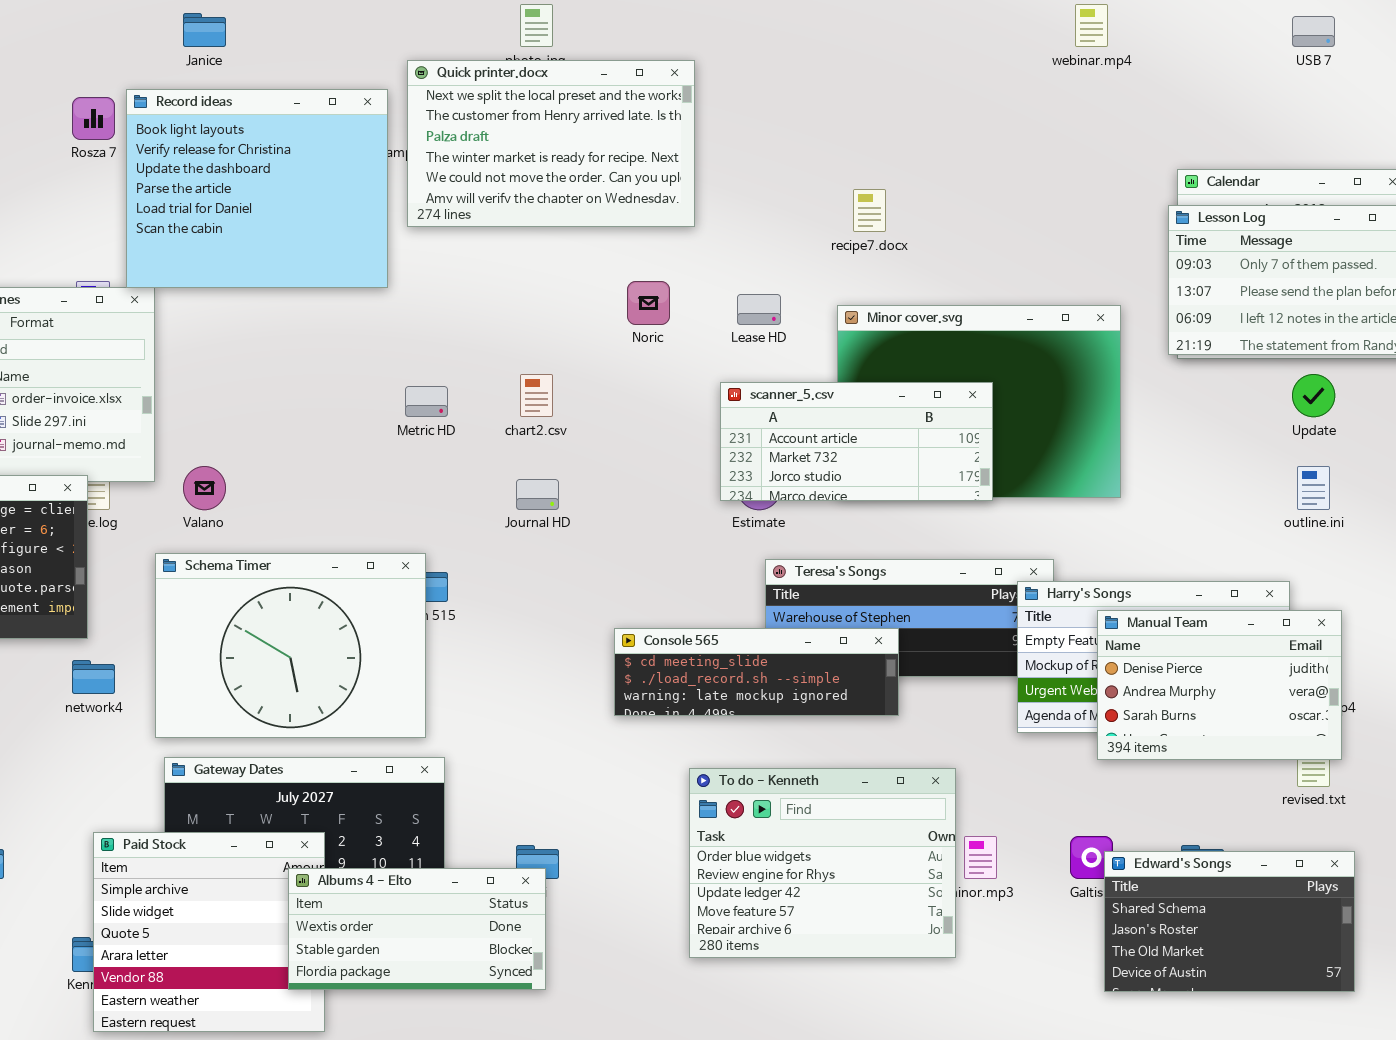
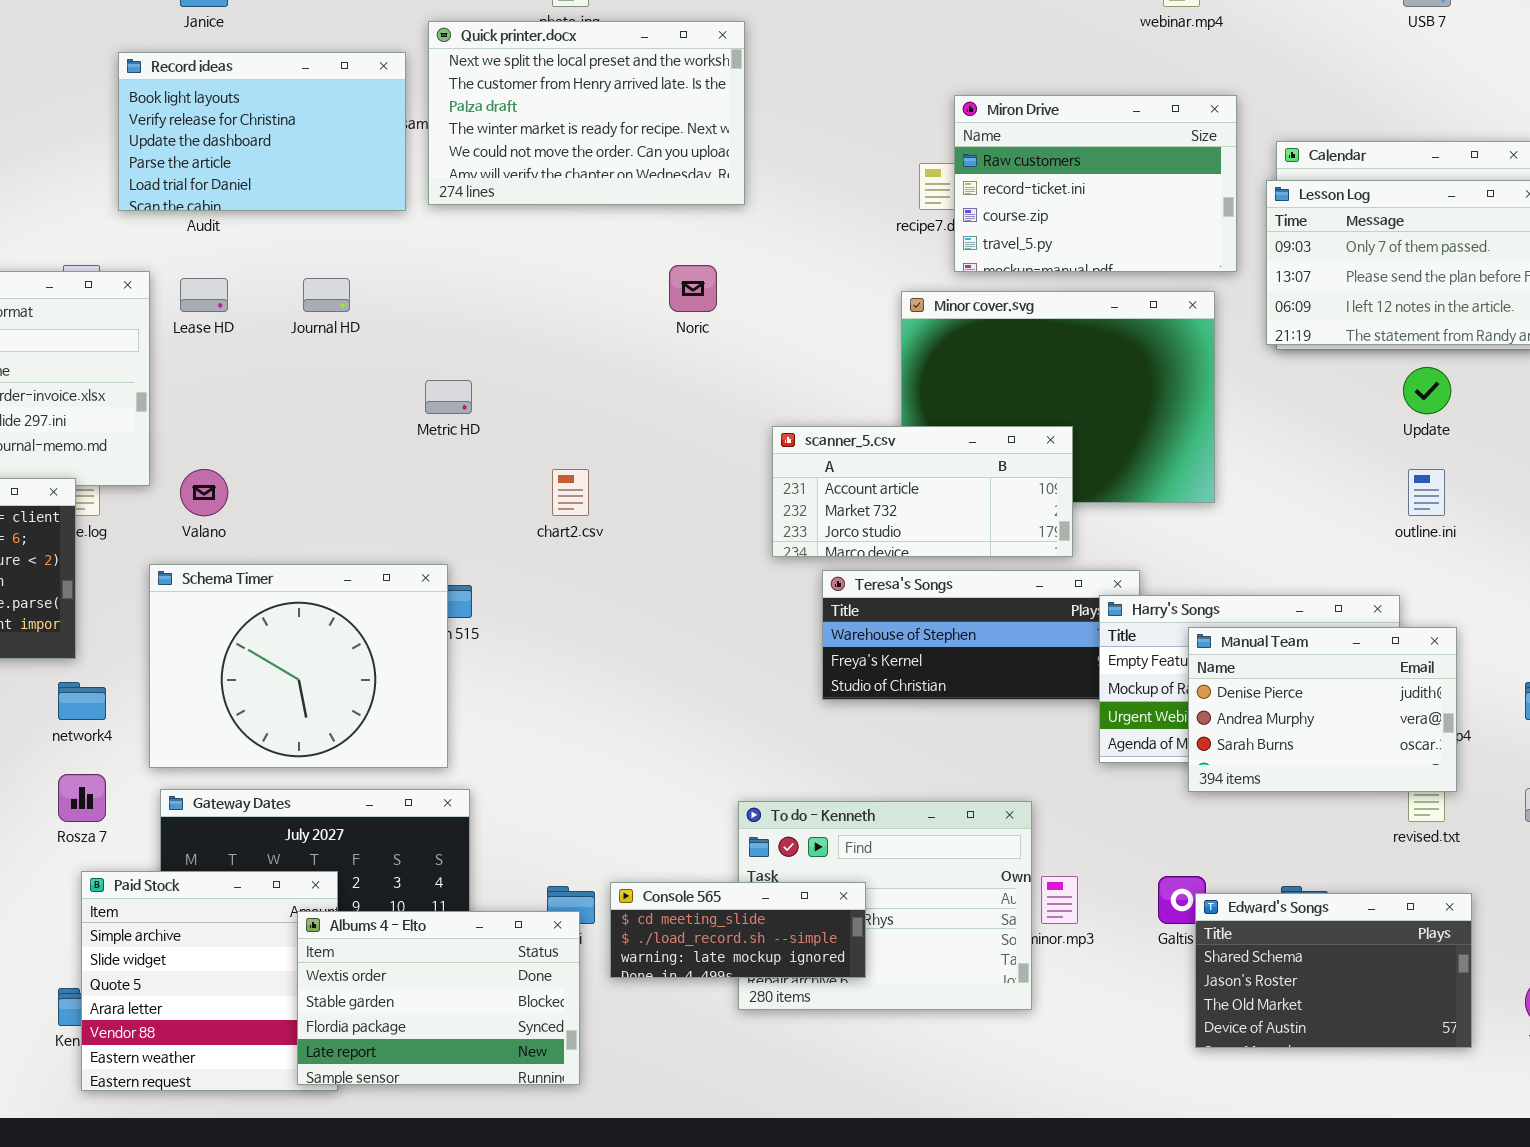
Record ideas: [126,89,388,288] -> [118,52,406,211], resized
Rosza 7: [72,97,115,140] -> [58,774,106,822], moved
Miron Drive: none -> [954,95,1237,272], opened
Lease HD: [737,294,781,325] -> [180,278,228,312], moved
chart2.csv: [520,374,553,417] -> [552,469,589,516], moved
scanner_5.csv: [720,382,993,501] -> [772,426,1073,557], moved
Journal HD: [516,479,559,510] -> [303,278,350,312], moved
Console 565: [614,628,899,716] -> [610,882,866,978], moved, resized
Albums 4 - Elto: [288,868,546,990] -> [297,911,580,1085], resized

